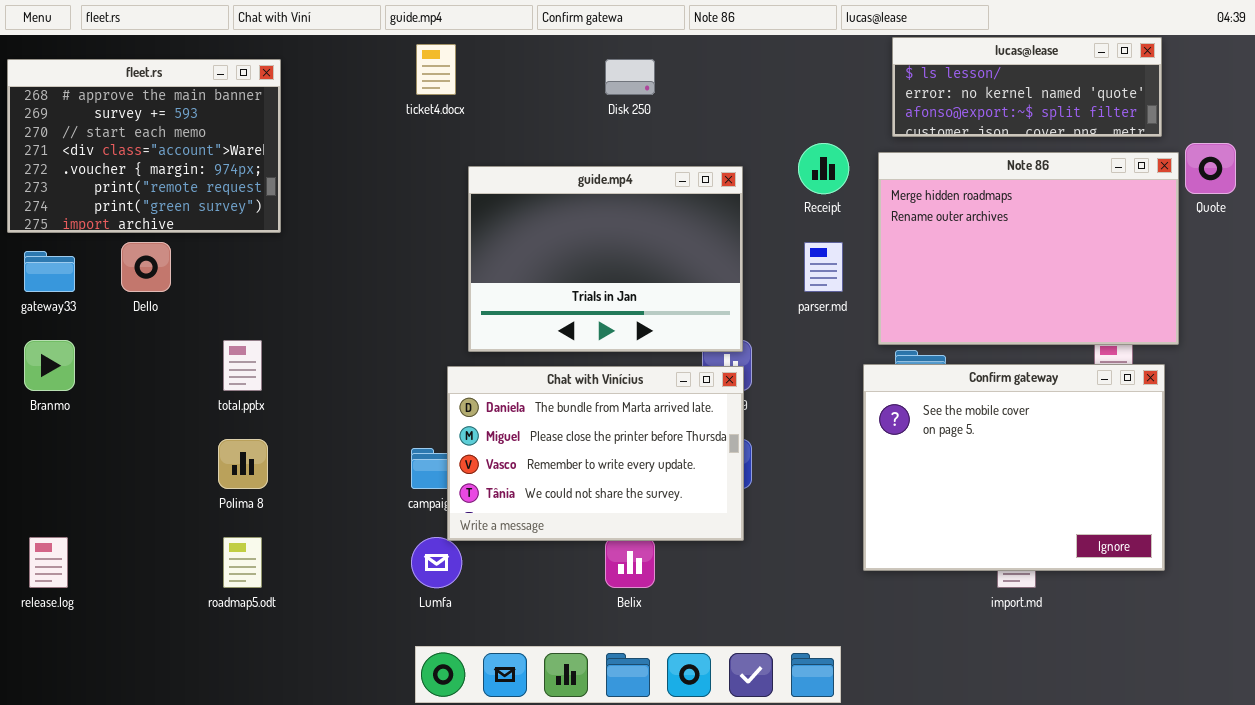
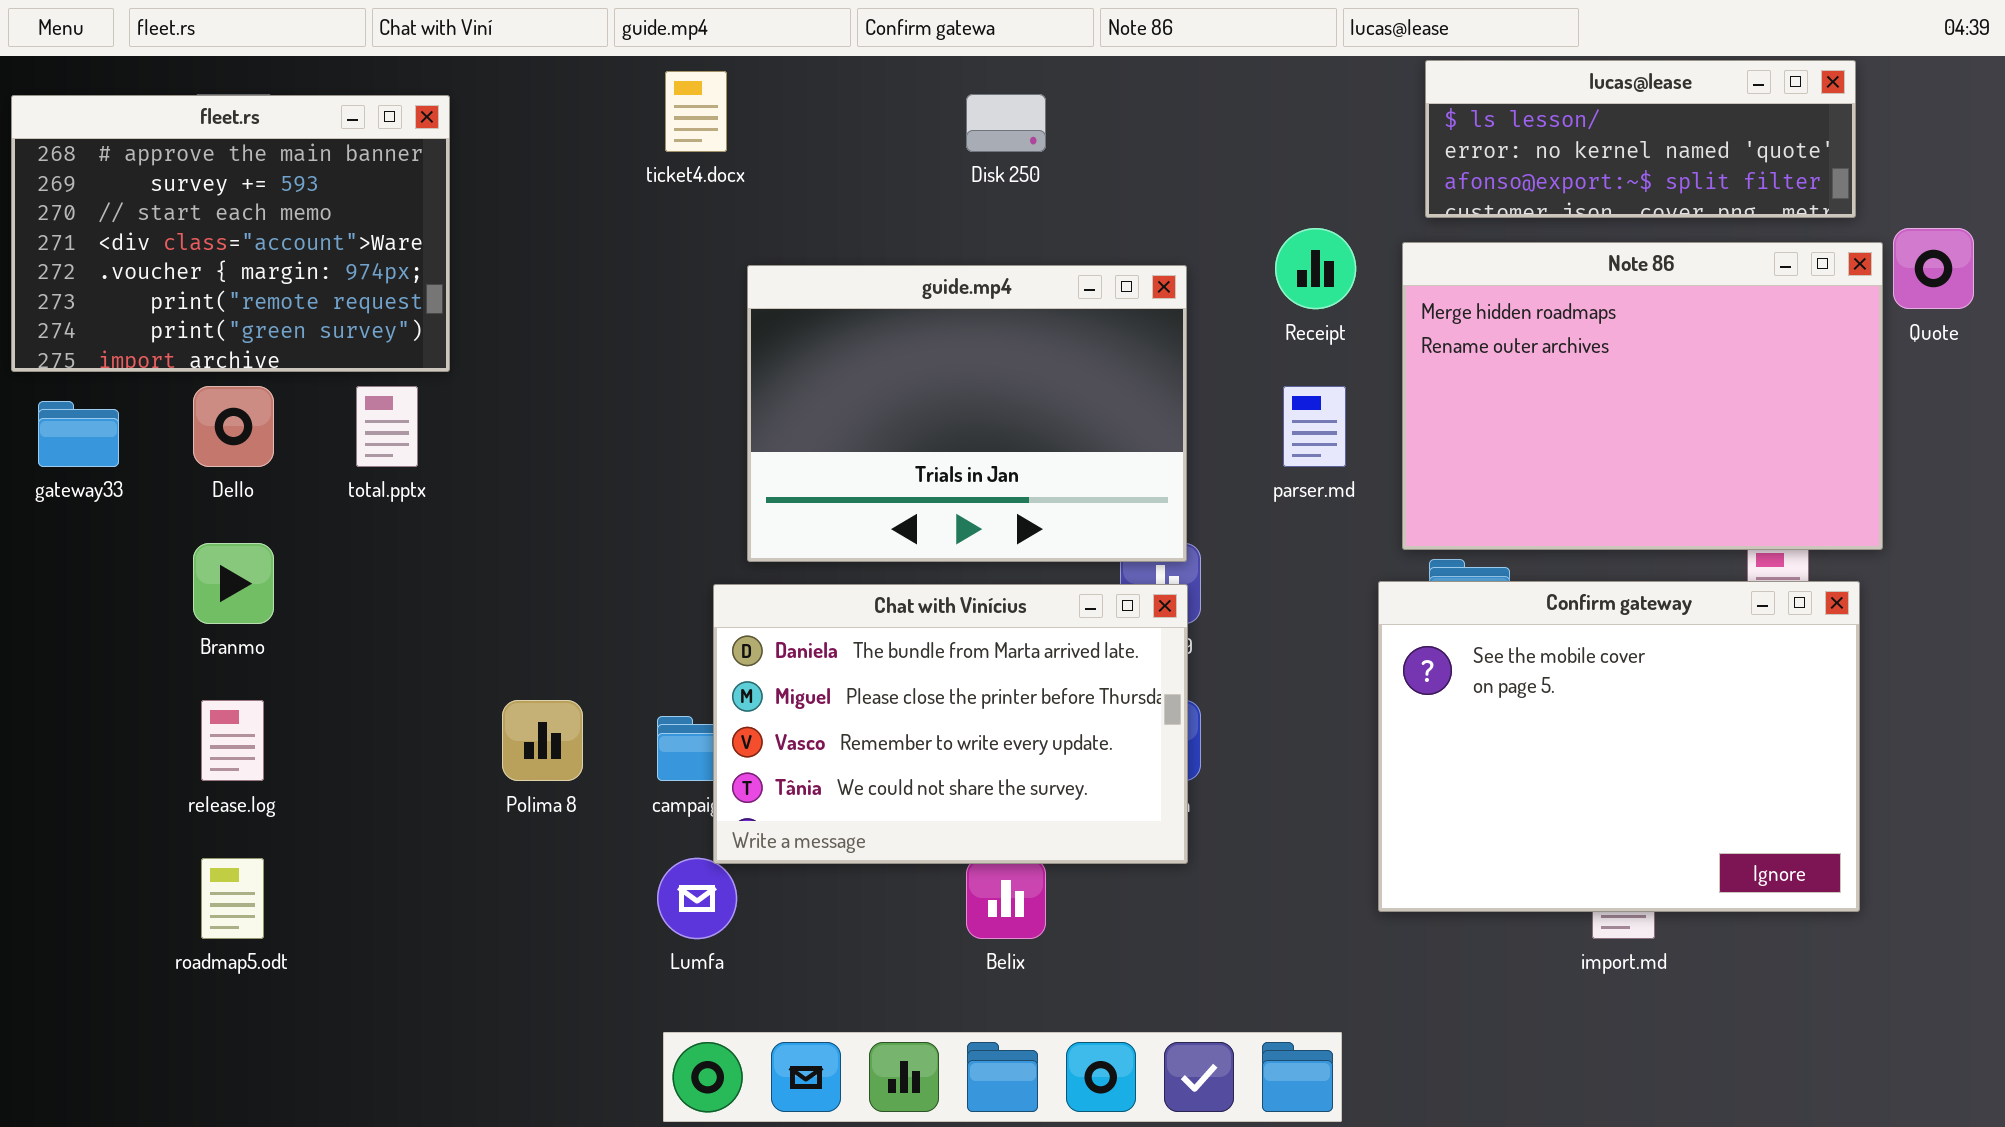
Branmo: [24,340,75,391] -> [193,543,274,624], moved
total.pptx: [223,340,262,391] -> [356,386,418,467], moved
Polima 8: [218,439,268,489] -> [502,700,583,781], moved
release.log: [29,537,68,588] -> [201,700,264,781], moved
roadmap5.odt: [223,537,262,588] -> [201,858,264,939], moved

